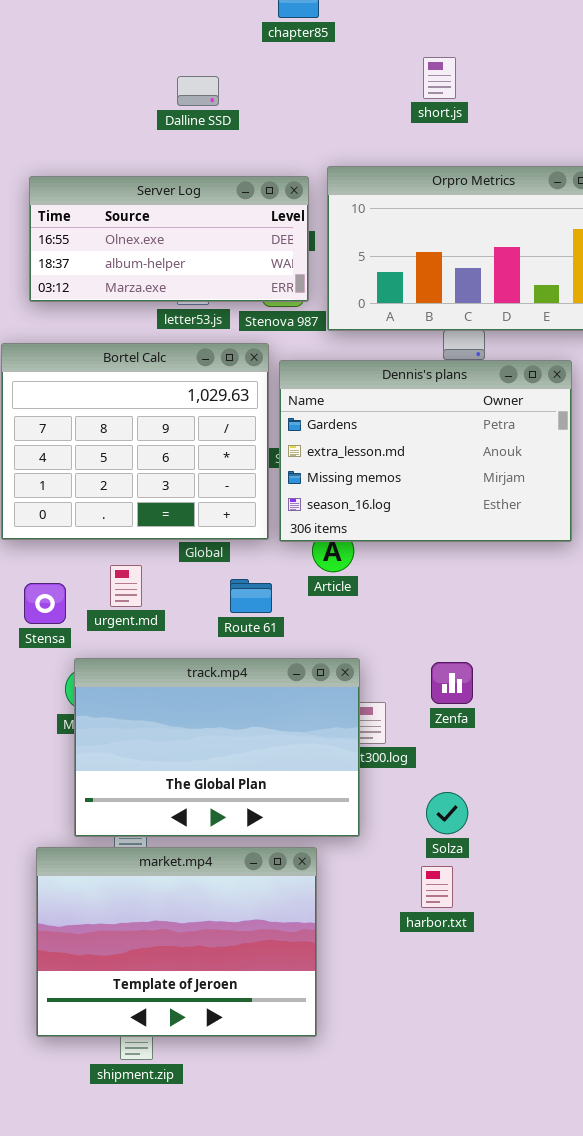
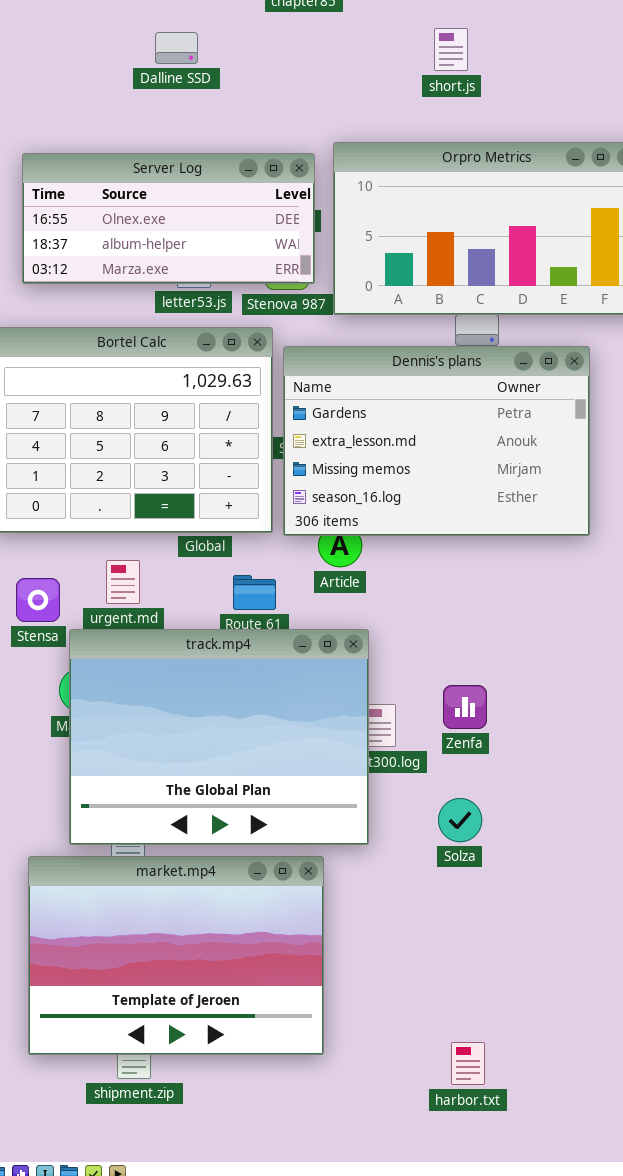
Dalline SSD: [177,76,219,106] -> [155,32,198,64], moved
track.mp4: [74,658,360,837] -> [69,629,369,845], resized
Zenfa: [431,662,473,704] -> [443,685,487,729], moved
harbor.txt: [421,866,453,908] -> [451,1042,485,1085], moved

